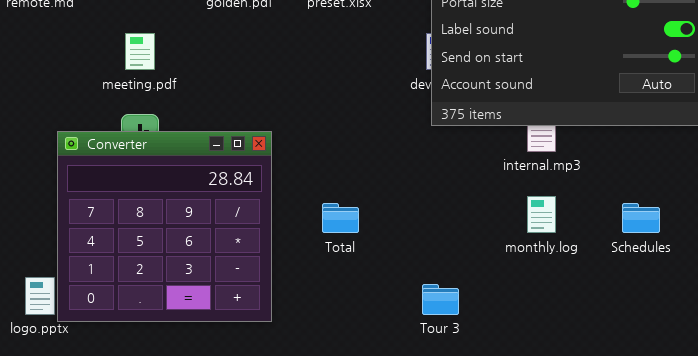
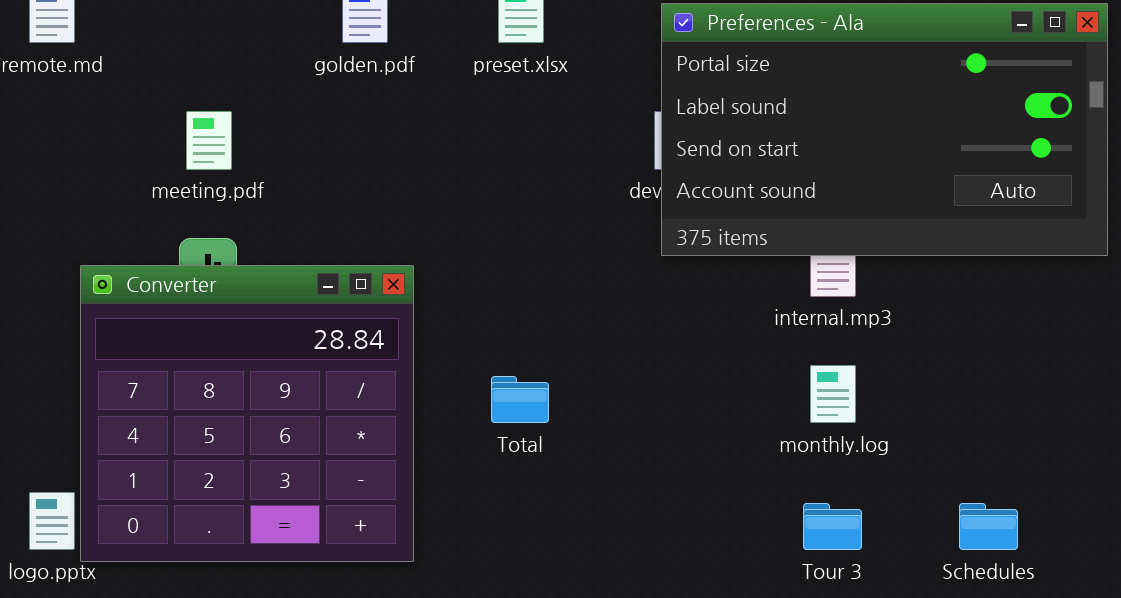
Schedules: [622,203,660,233] -> [959,503,1018,550], moved
Tour 3: [422,284,459,315] -> [803,503,862,550], moved

